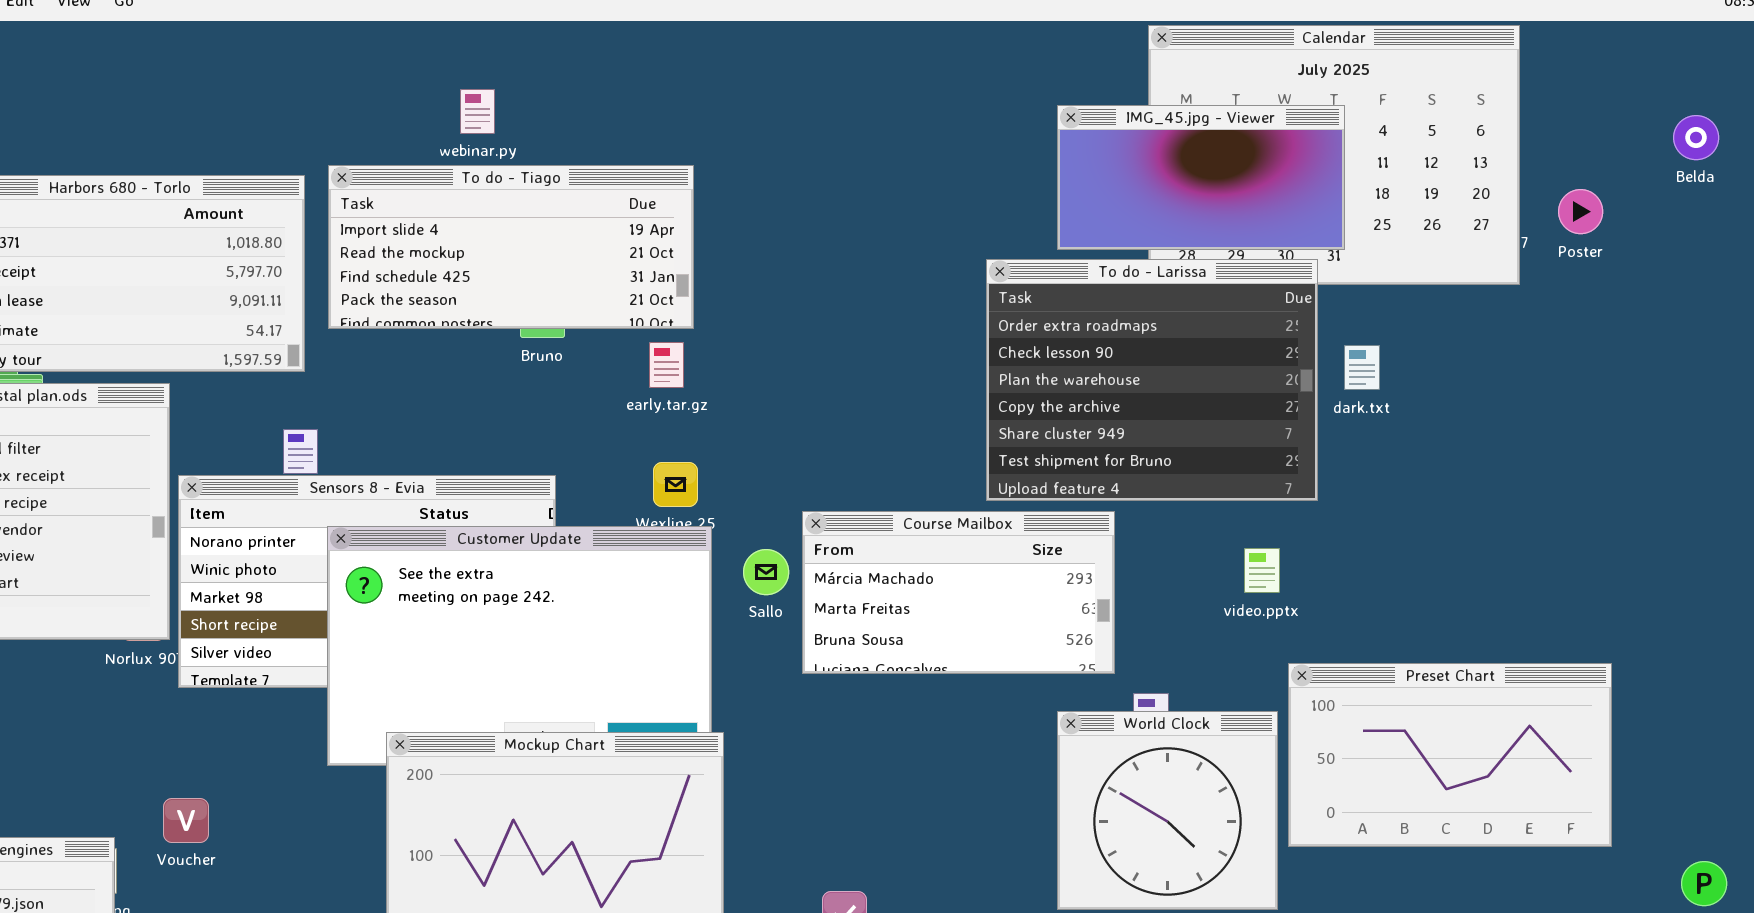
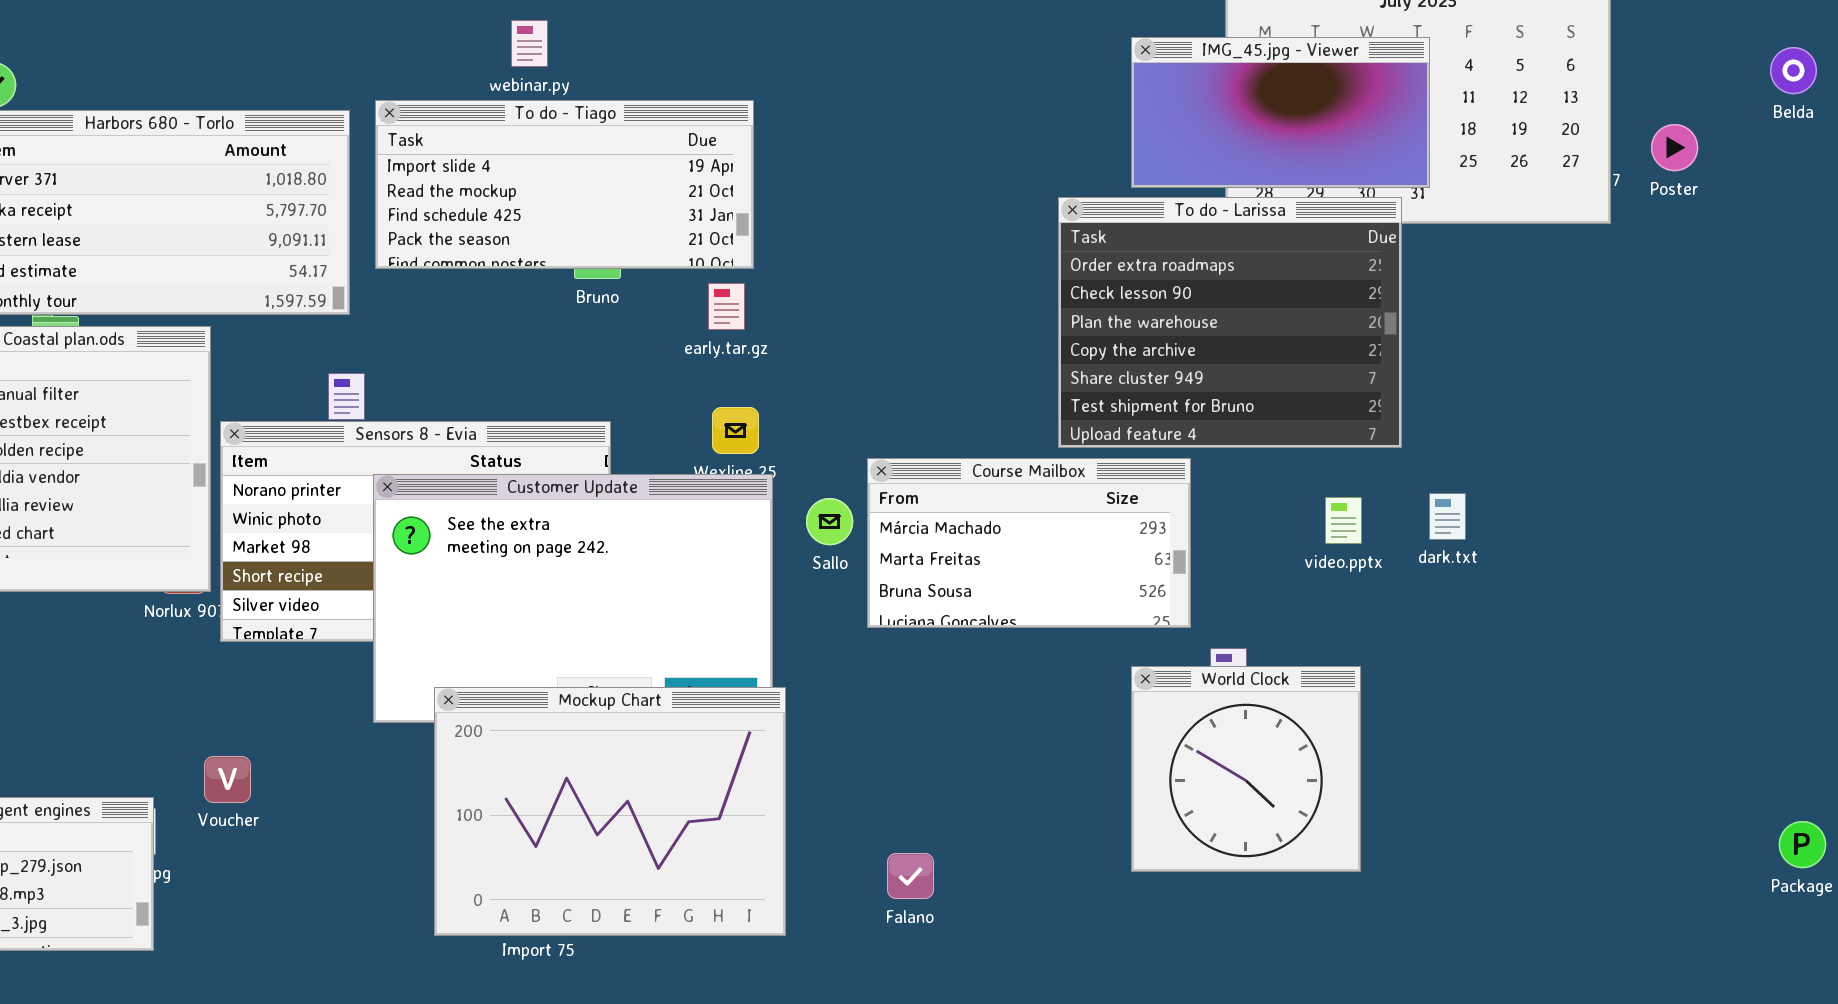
dark.txt: [1344,345,1380,390] -> [1429,493,1466,540], moved
Preset Chart: [1288,663,1612,847] -> none, closed

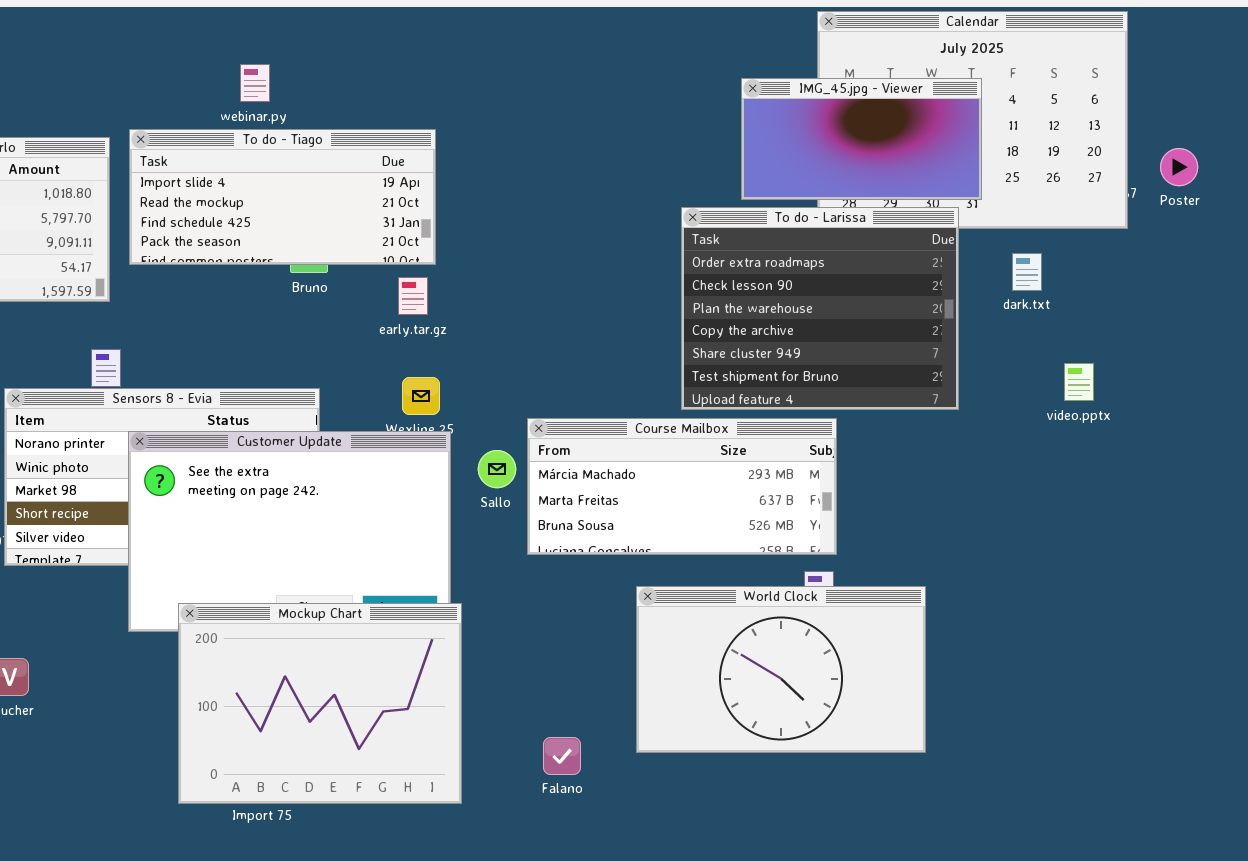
Course Mailbox: [867,458,1191,628] -> [527,418,837,555], resized
dark.txt: [1429,493,1466,540] -> [1012,253,1042,291], moved
video.pptx: [1325,497,1362,544] -> [1064,363,1094,401], moved
World Clock: [1131,666,1361,872] -> [636,586,926,753], resized

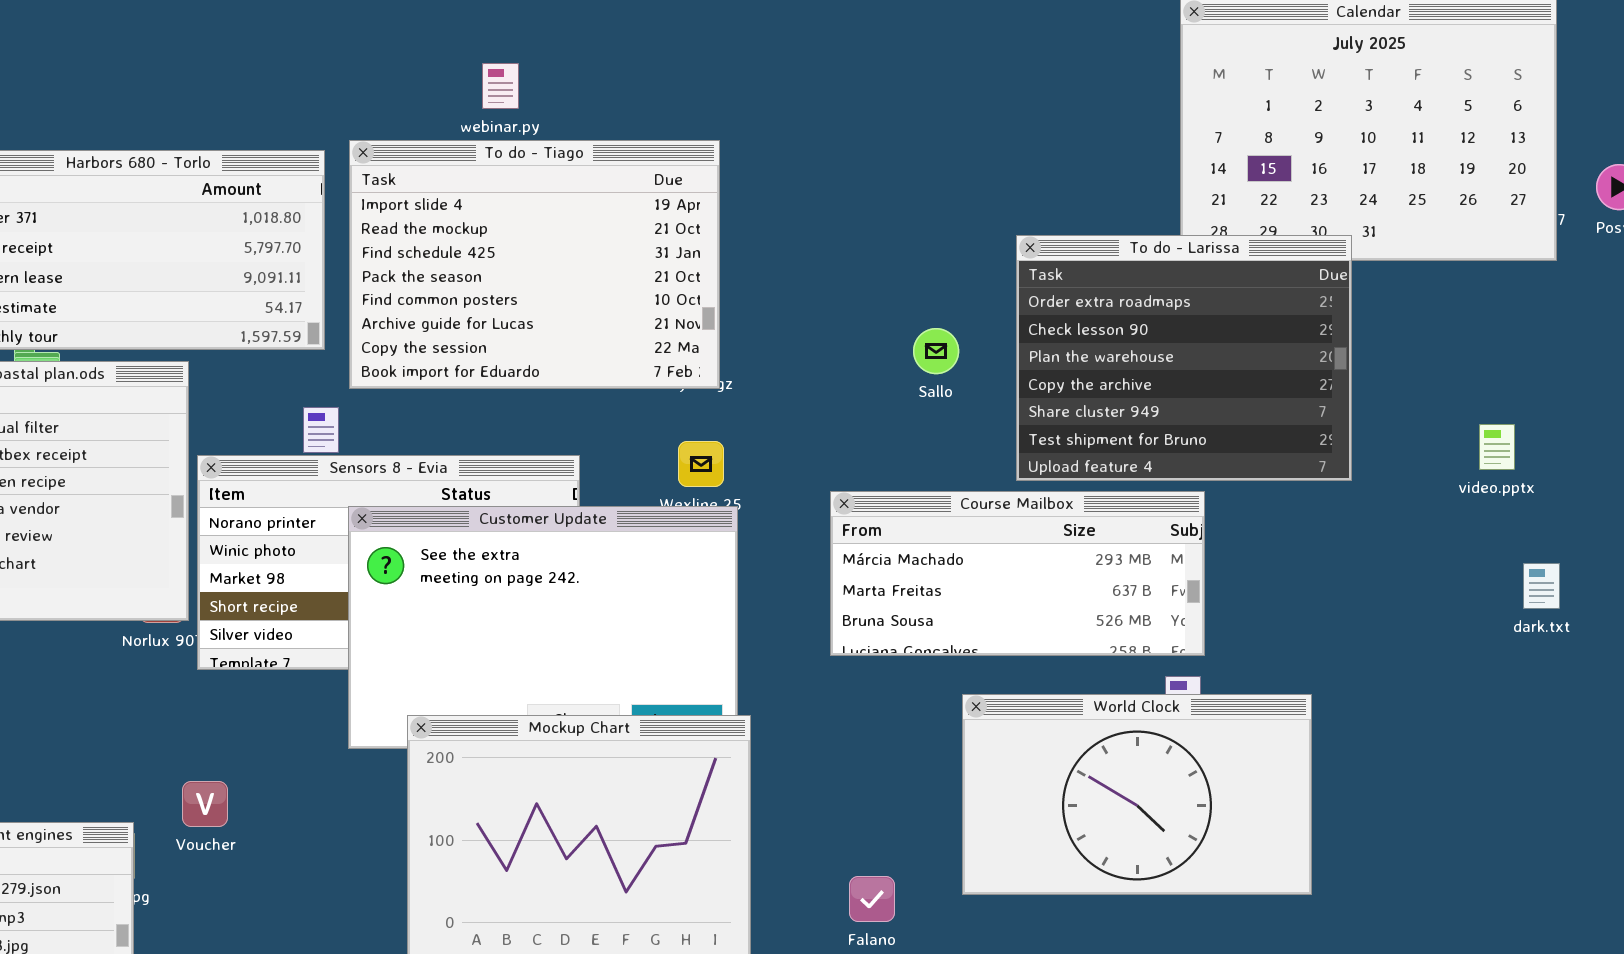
IMG_45.jpg - Viewer: [741,78,982,200] -> none, closed
To do - Tiago: [129,129,436,265] -> [349,140,720,389], resized
dark.txt: [1012,253,1042,291] -> [1523,563,1560,609], moved
Sallo: [478,450,516,488] -> [913,328,959,374], moved

